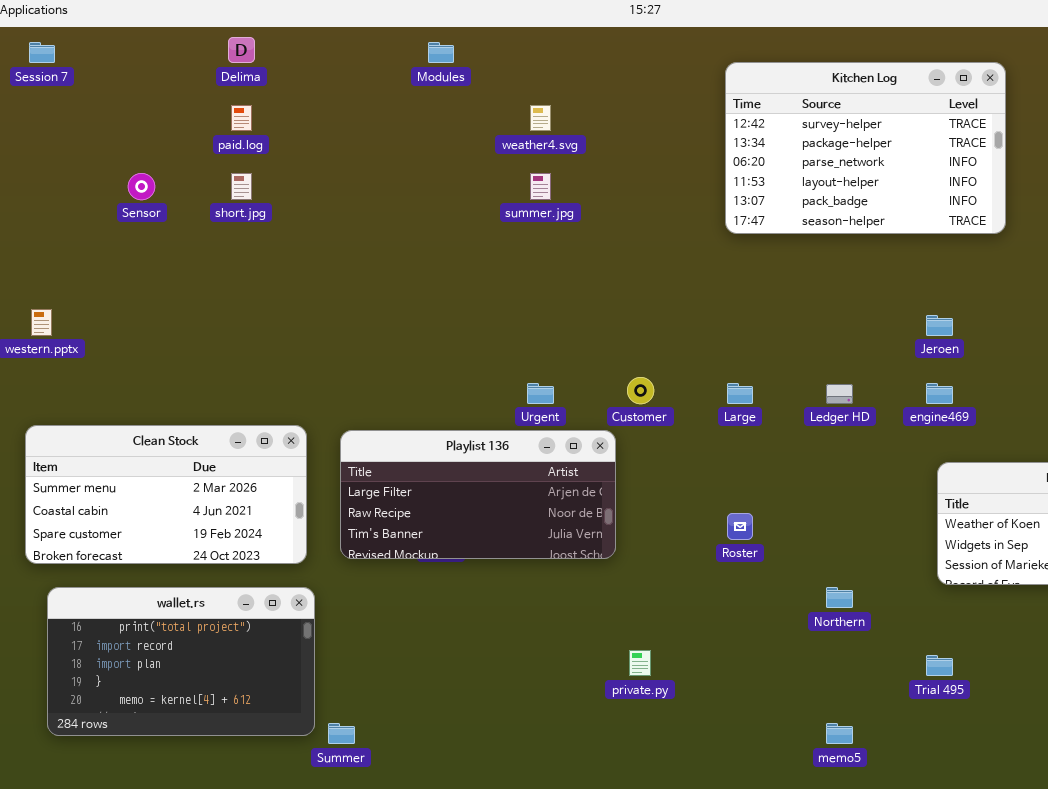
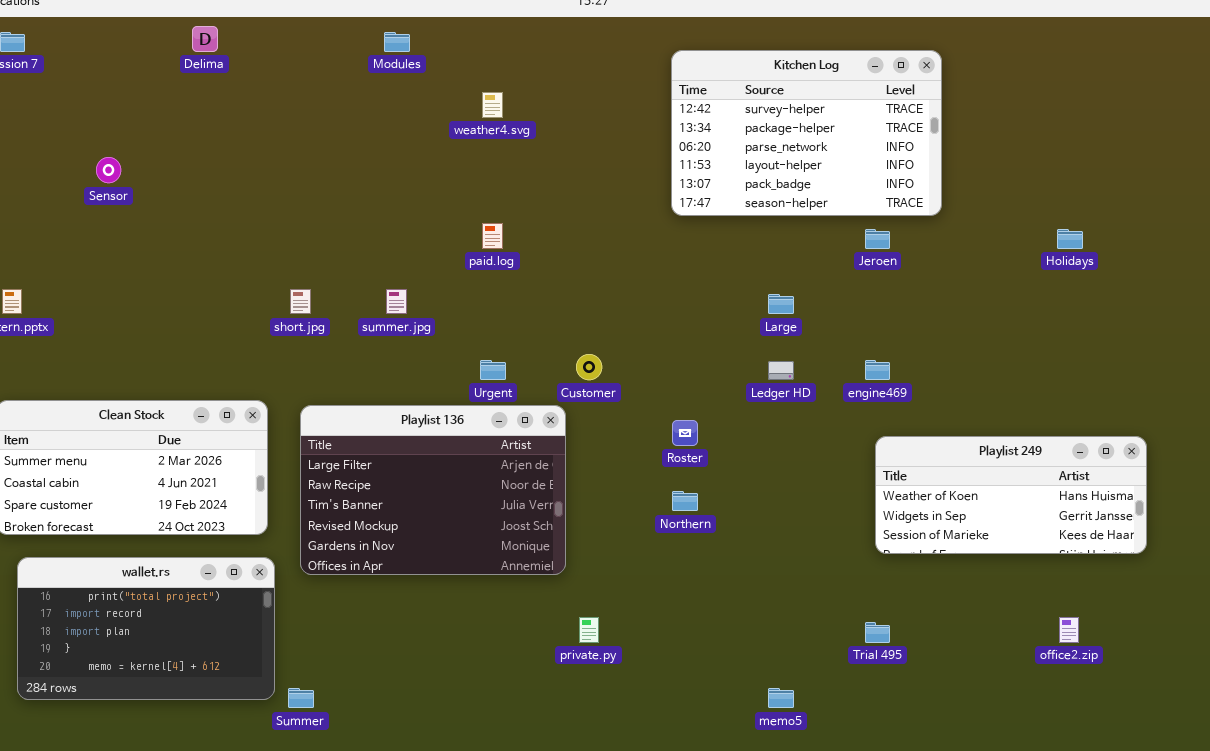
paid.log: [231,105,252,131] -> [482,223,503,249], moved
short.jpg: [231,173,252,200] -> [290,289,311,314], moved
summer.jpg: [530,173,551,200] -> [386,289,407,314], moved
Jeroen: [926,315,953,336] -> [865,229,890,249], moved
Large: [727,383,753,404] -> [768,294,794,314], moved
Playlist 136: [340,430,616,559] -> [300,405,566,575], resized
Roster: [727,513,753,540] -> [672,420,698,446], moved
Northern: [826,587,853,608] -> [672,491,698,511], moved

